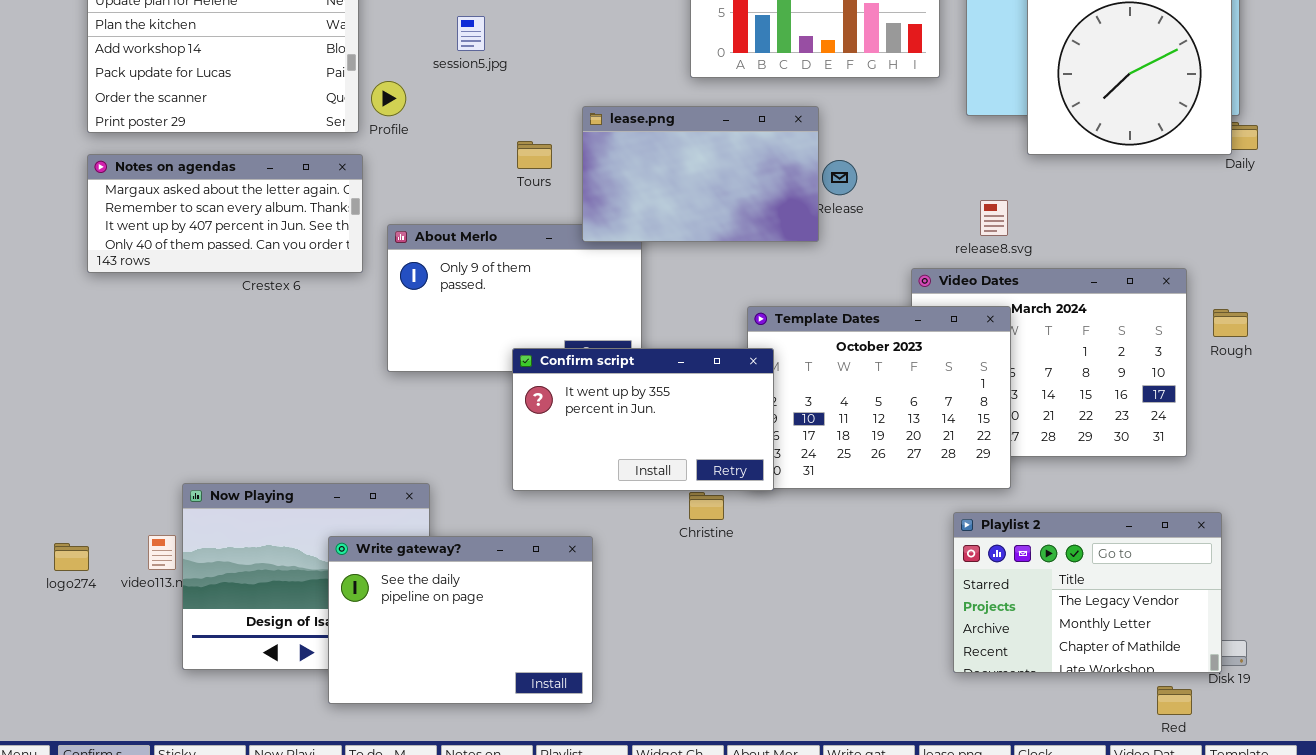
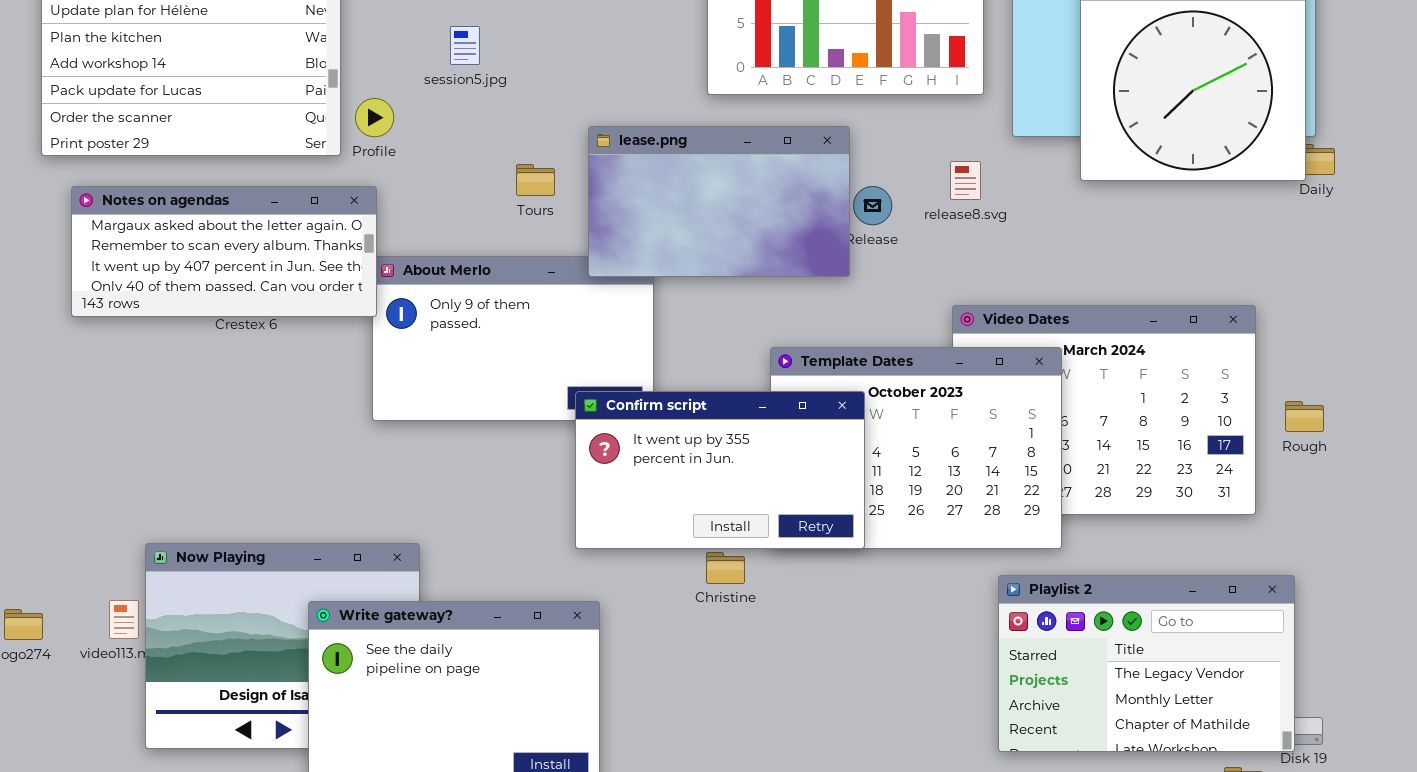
Notes on agendas: [87,154,363,273] -> [71,186,377,317], moved
release8.svg: [980,200,1008,236] -> [950,161,981,200], moved
Rough: [1213,309,1248,337] -> [1285,401,1324,432], moved
Confirm script: [512,348,774,491] -> [575,391,865,549], moved

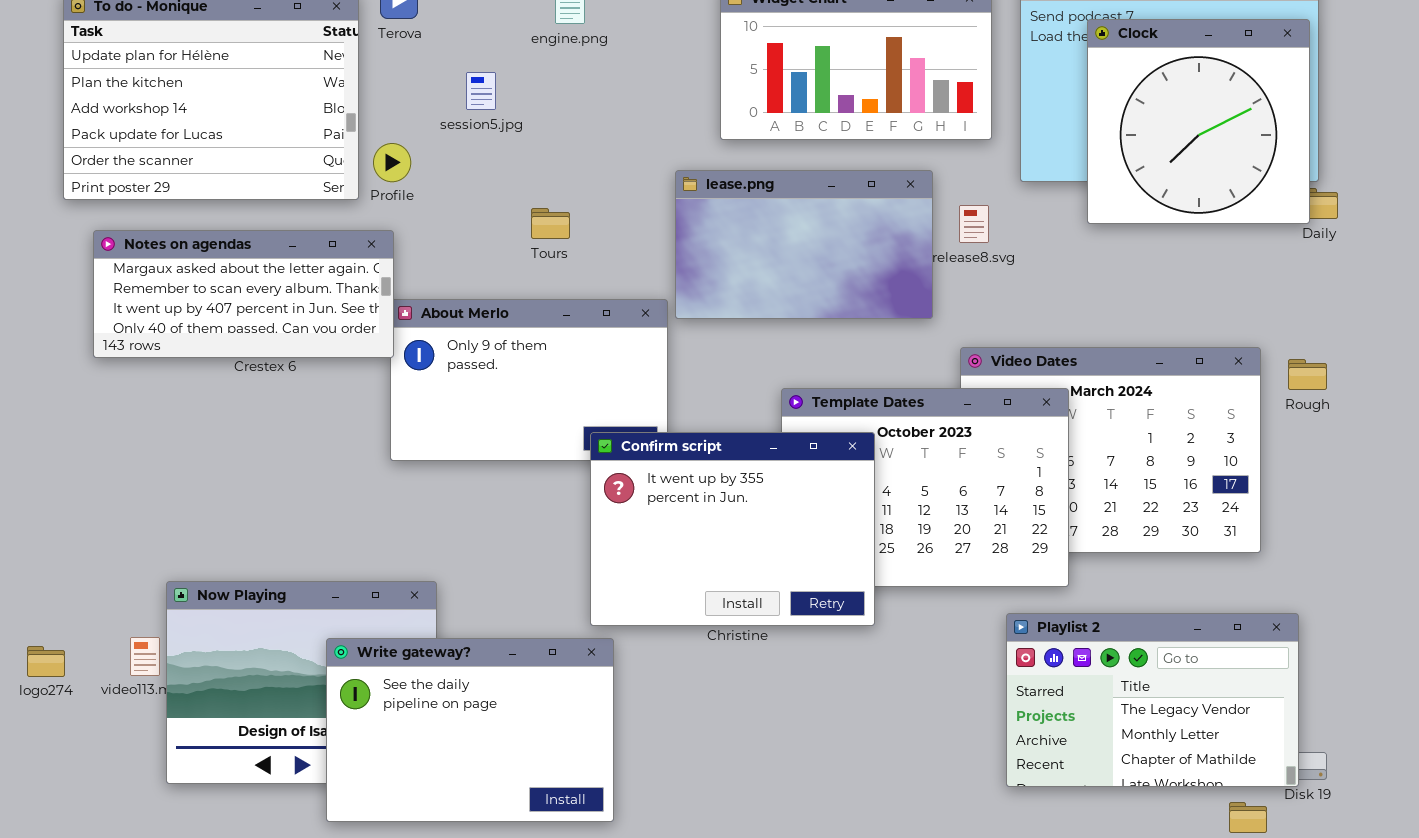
lease.png: [588,126,850,277] -> [675,170,933,319], moved
Confirm script: [575,391,865,549] -> [590,432,875,626], resized
Rough: [1285,401,1324,432] -> [1288,359,1327,390], moved

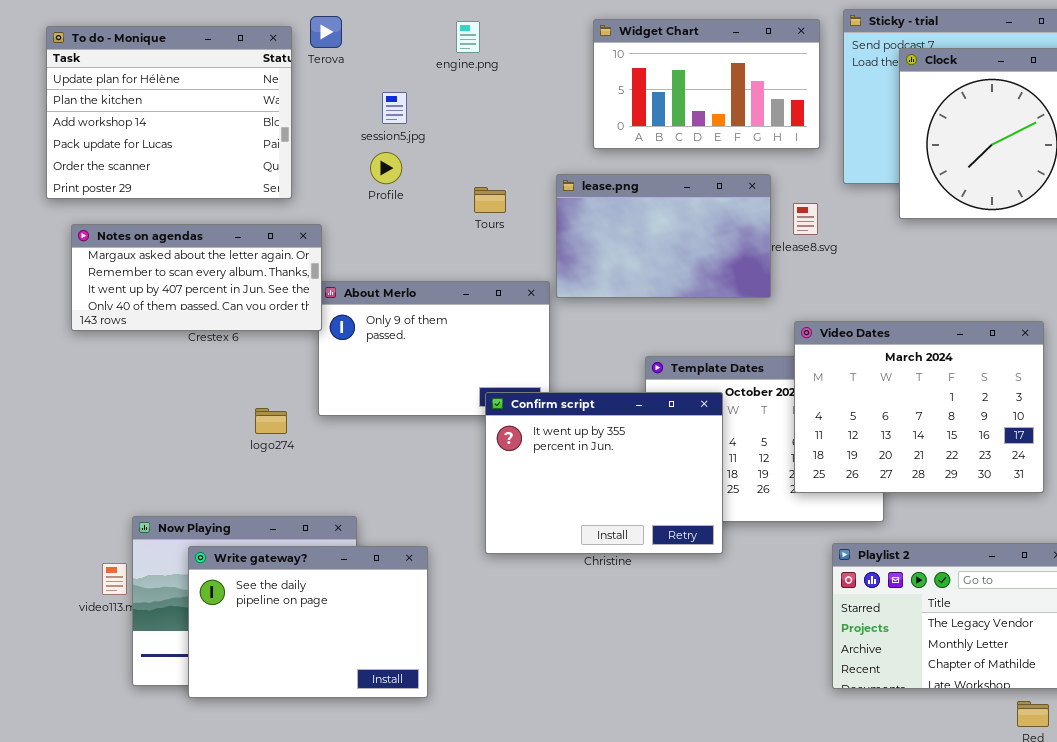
Profile: [373,143,411,182] -> [370,152,402,184], moved
Tours: [531,208,570,239] -> [474,187,506,213], moved
Video Dates: [960,347,1261,553] -> [794,321,1044,493], raised
Write gateway?: [326,638,614,822] -> [188,546,428,698], moved
logo274: [27,646,65,677] -> [255,408,287,434], moved

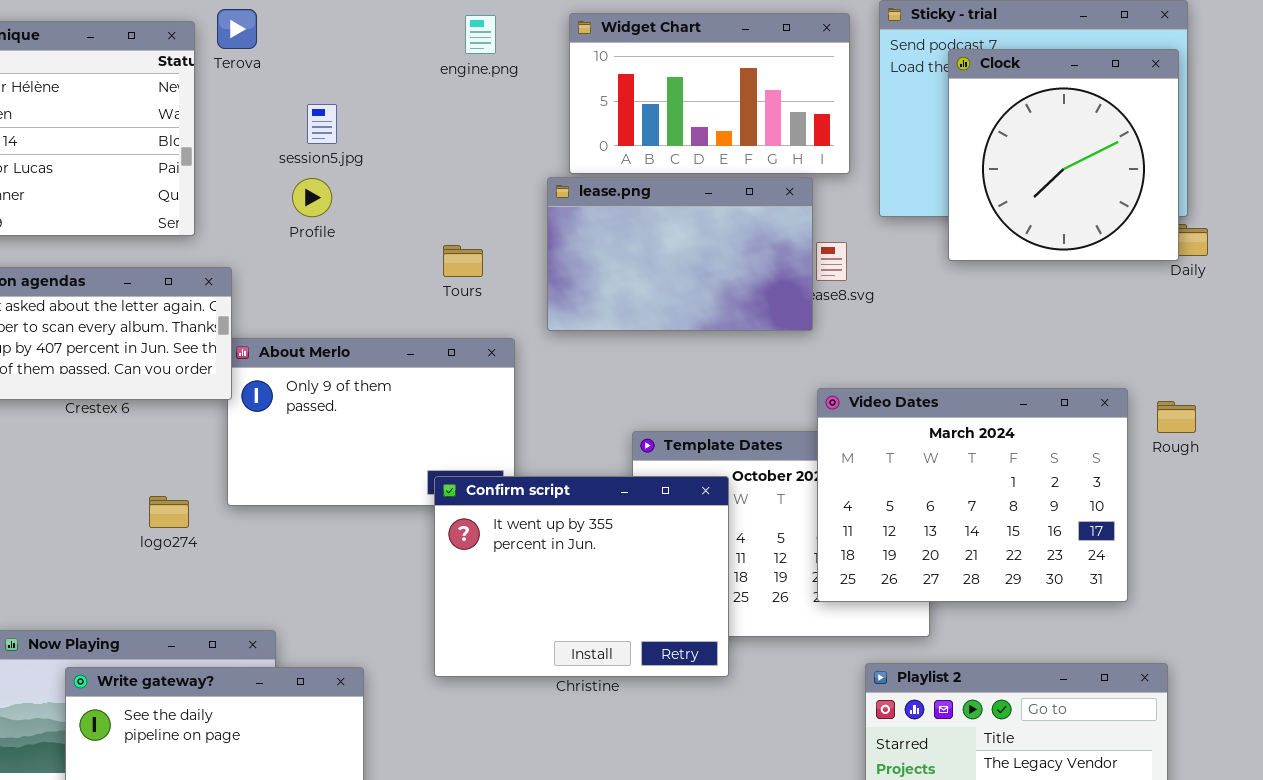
engine.png: [456,21,480,53] -> [465,15,496,54], moved
lease.png: [556,174,771,298] -> [547,177,813,331], moved
Tours: [474,187,506,213] -> [443,245,483,277], moved

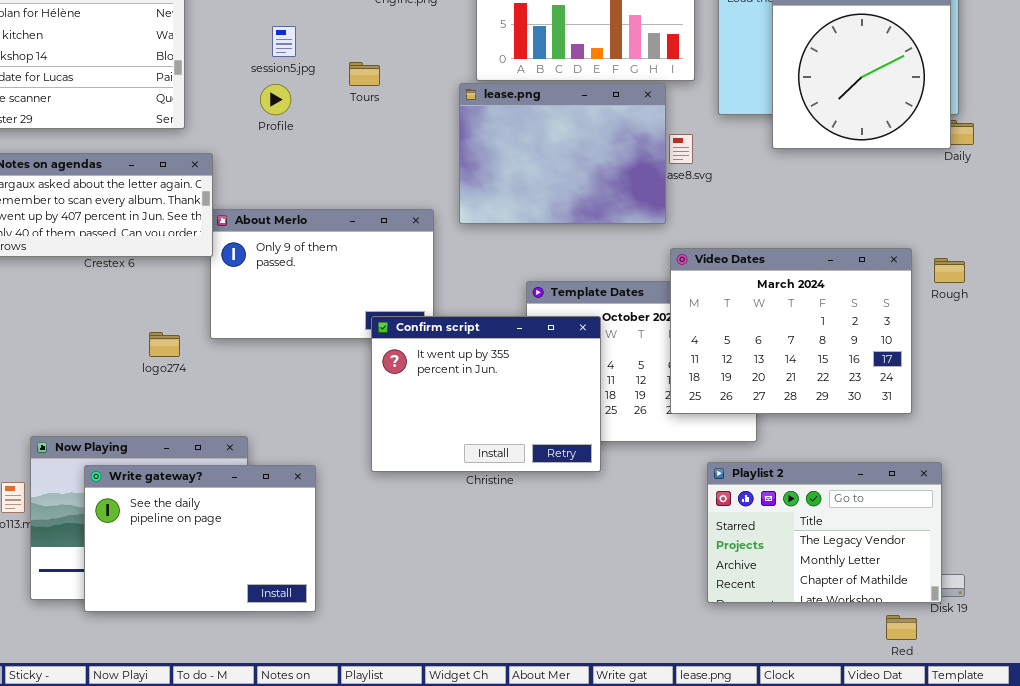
lease.png: [547,177,813,331] -> [459,83,666,224], resized
Tours: [443,245,483,277] -> [349,62,380,86], moved

